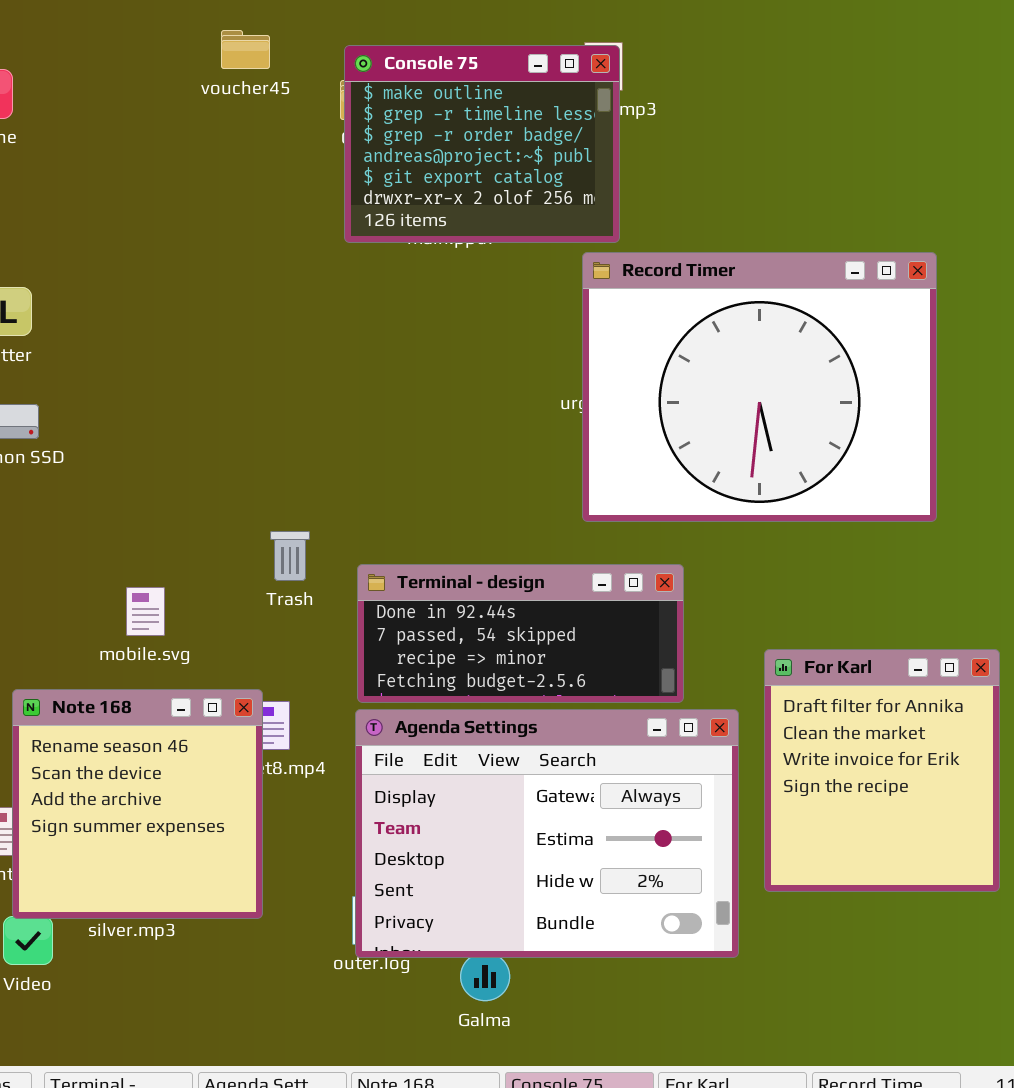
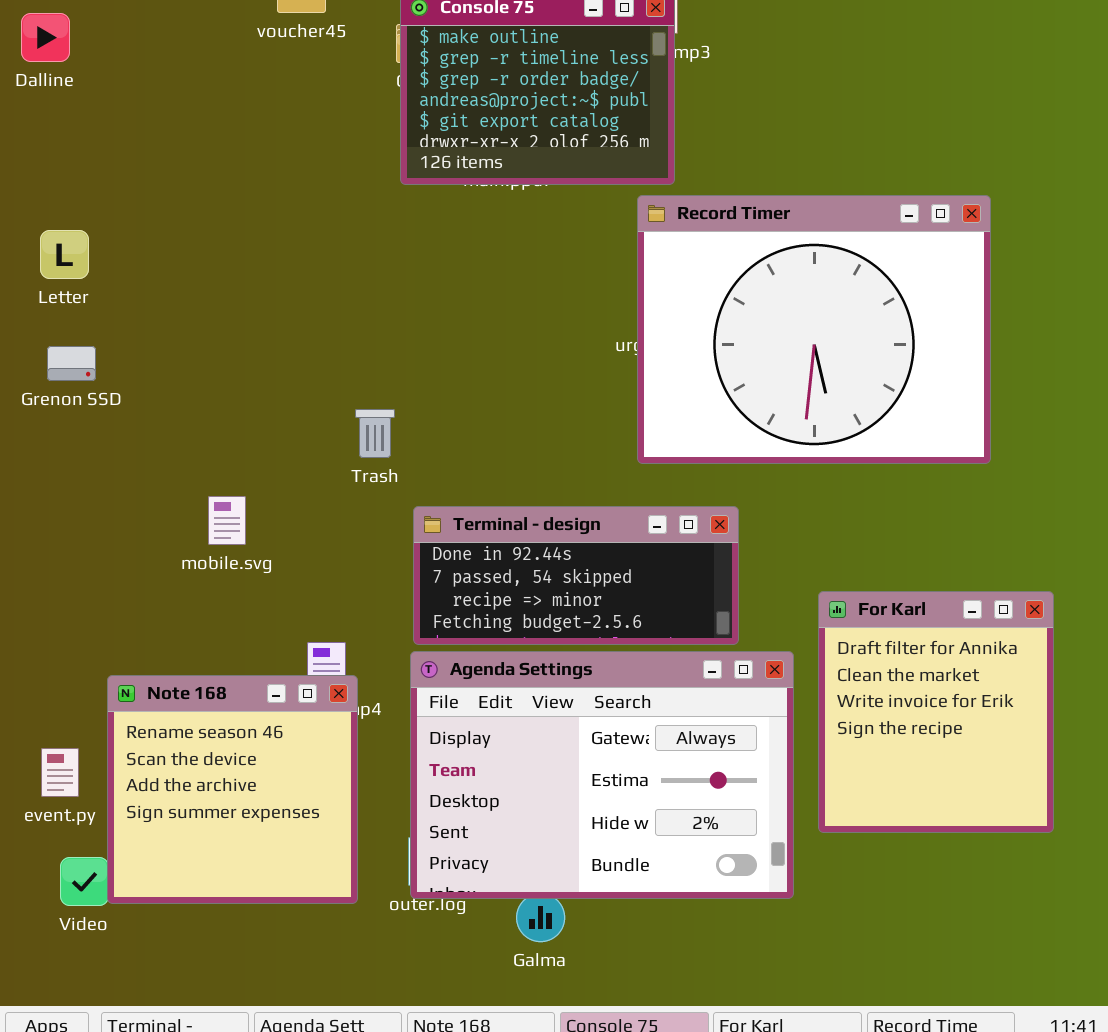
Trash: [270,531,310,581] -> [355,409,395,458], moved
mobile.svg: [126,587,165,636] -> [208,496,246,545], moved
Note 168: [12,689,263,919] -> [107,675,358,904], moved

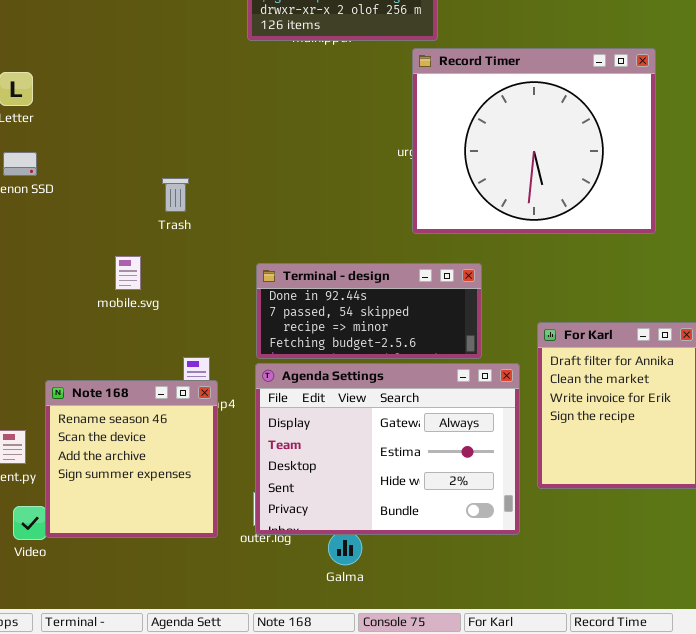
Trash: [355,409,395,458] -> [162,178,189,212], moved

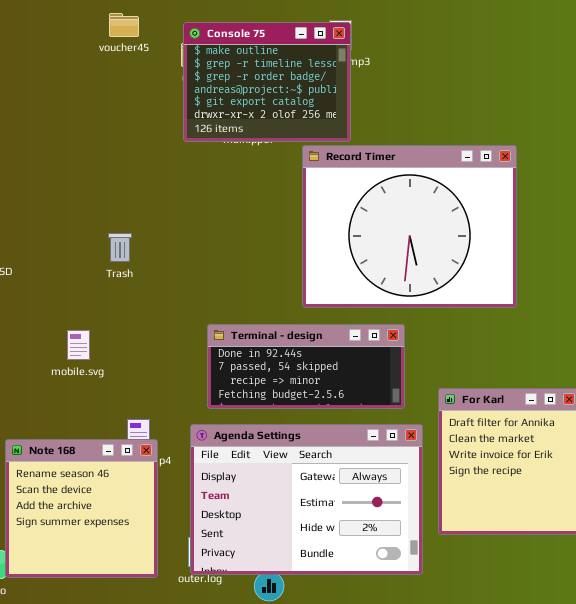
Record Timer: [412,48,656,234] -> [302,145,517,308], moved
Trash: [162,178,189,212] -> [108,233,132,262], moved
Terminal - design: [256,263,482,359] -> [207,324,405,409], moved

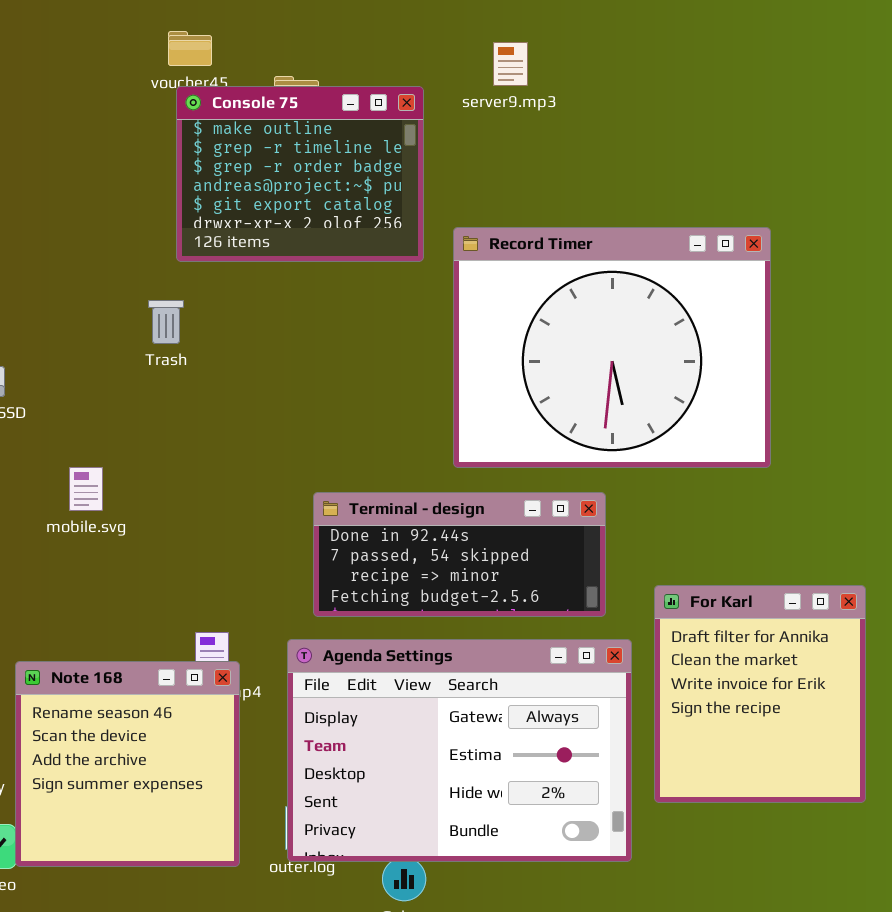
Console 75: [183,22,351,142] -> [176,86,424,262], moved
Trash: [108,233,132,262] -> [148,300,184,344], moved
mobile.svg: [67,330,90,360] -> [69,467,103,511], moved

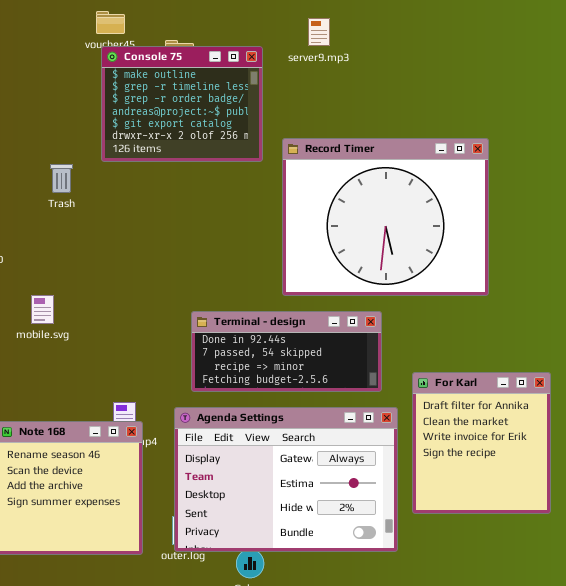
Trash: [148,300,184,344] -> [50,164,73,193], moved

